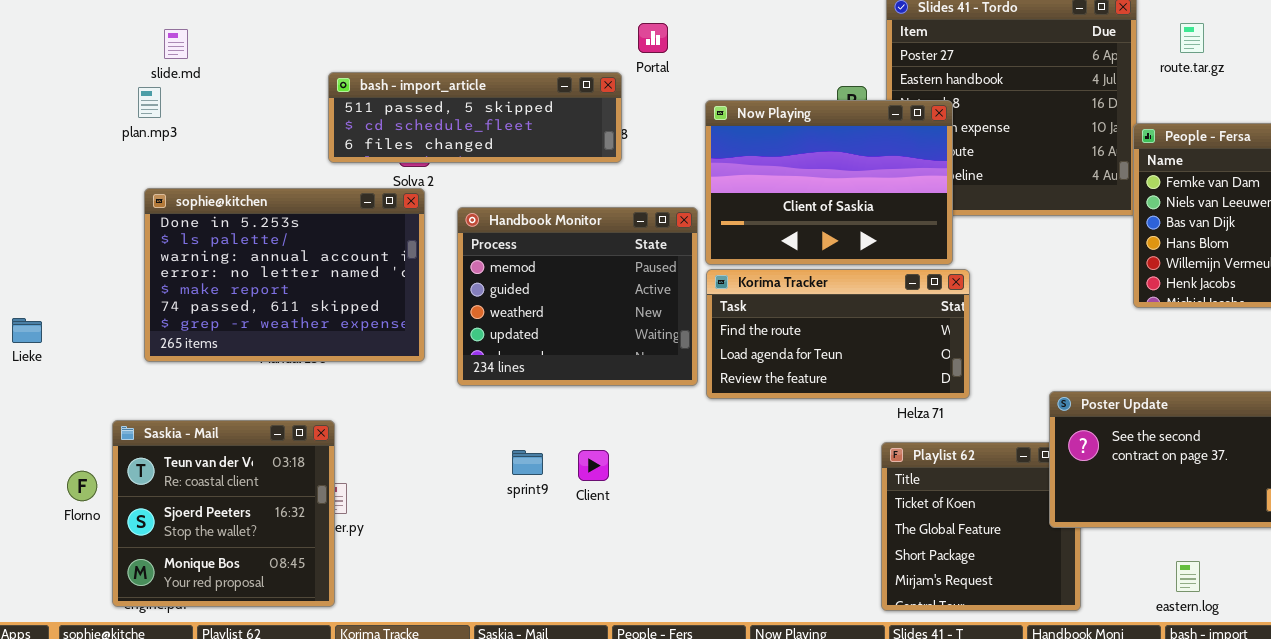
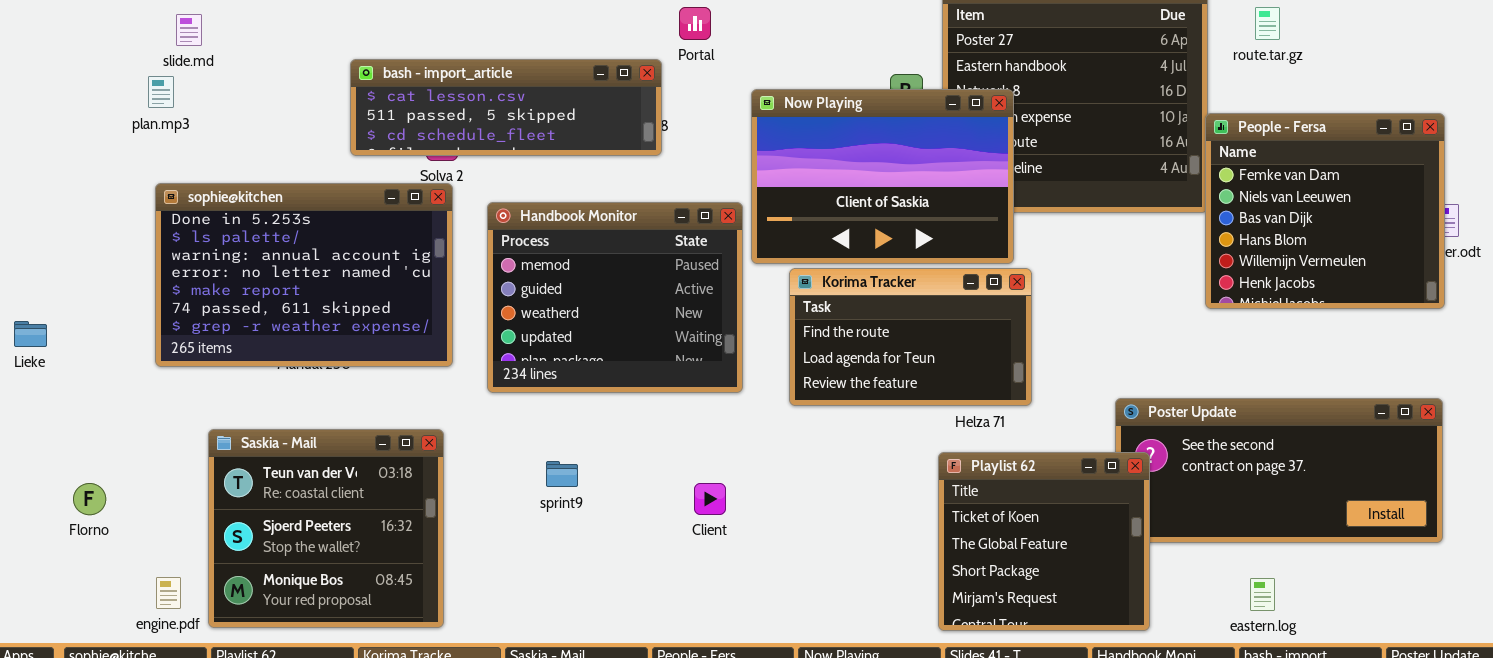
bash - import_article: [328,72,622,163] -> [350,59,662,156], scrolled up 1 row
Korima Tracker: [706,269,970,399] -> [789,268,1032,406], resized
Saskia - Mail: [112,420,335,607] -> [208,429,444,628], moved
Playlist 62: [881,442,1081,611] -> [938,452,1150,631], raised
Client: [578,450,609,481] -> [694,483,726,515], moved

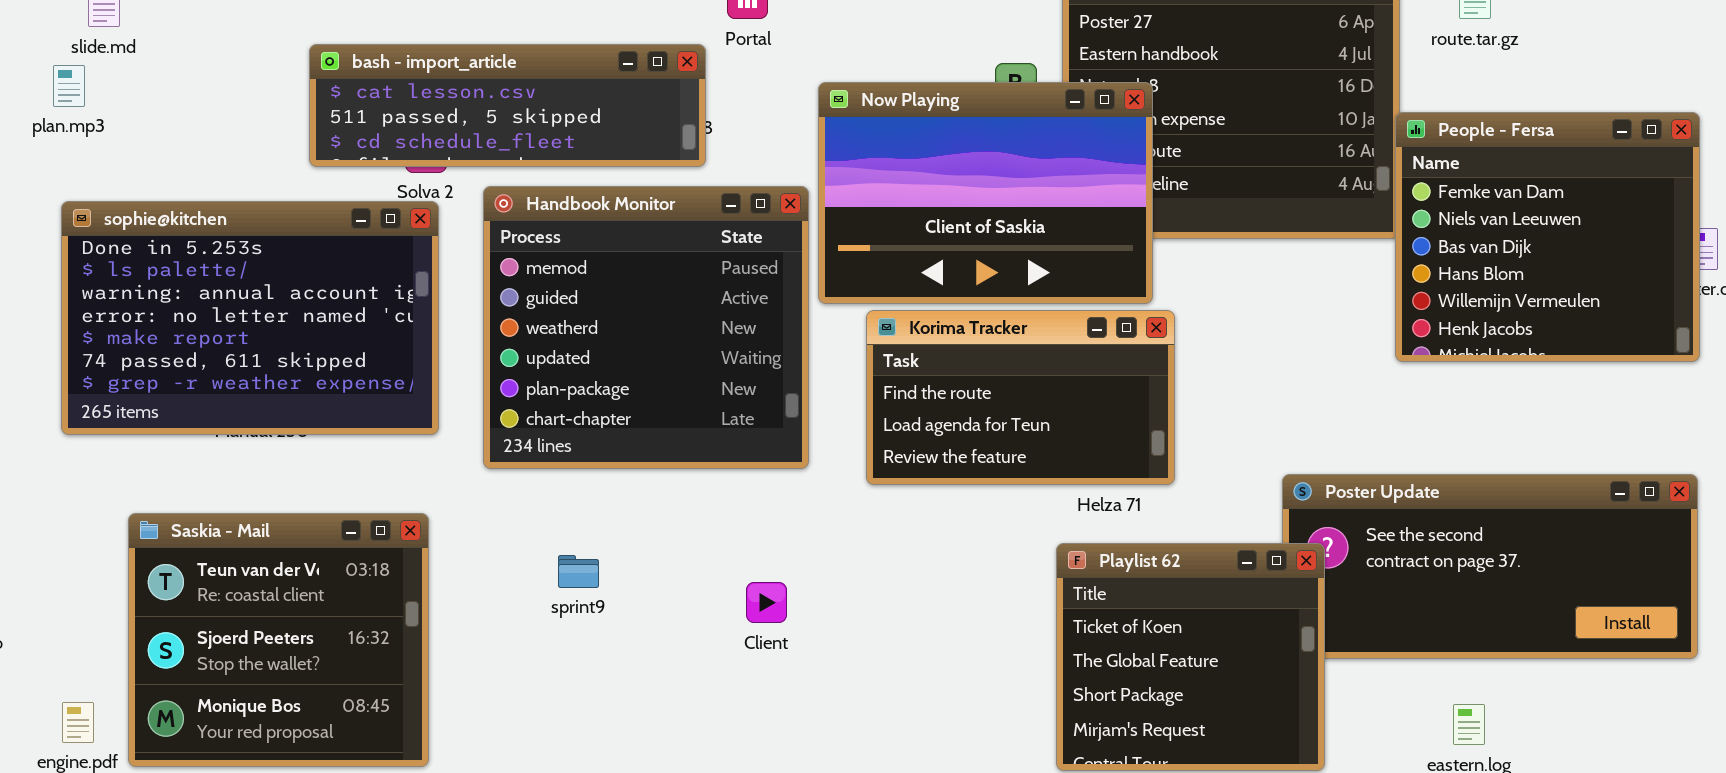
Handbook Monitor: [487,202,743,393] -> [483,186,809,469], resized

